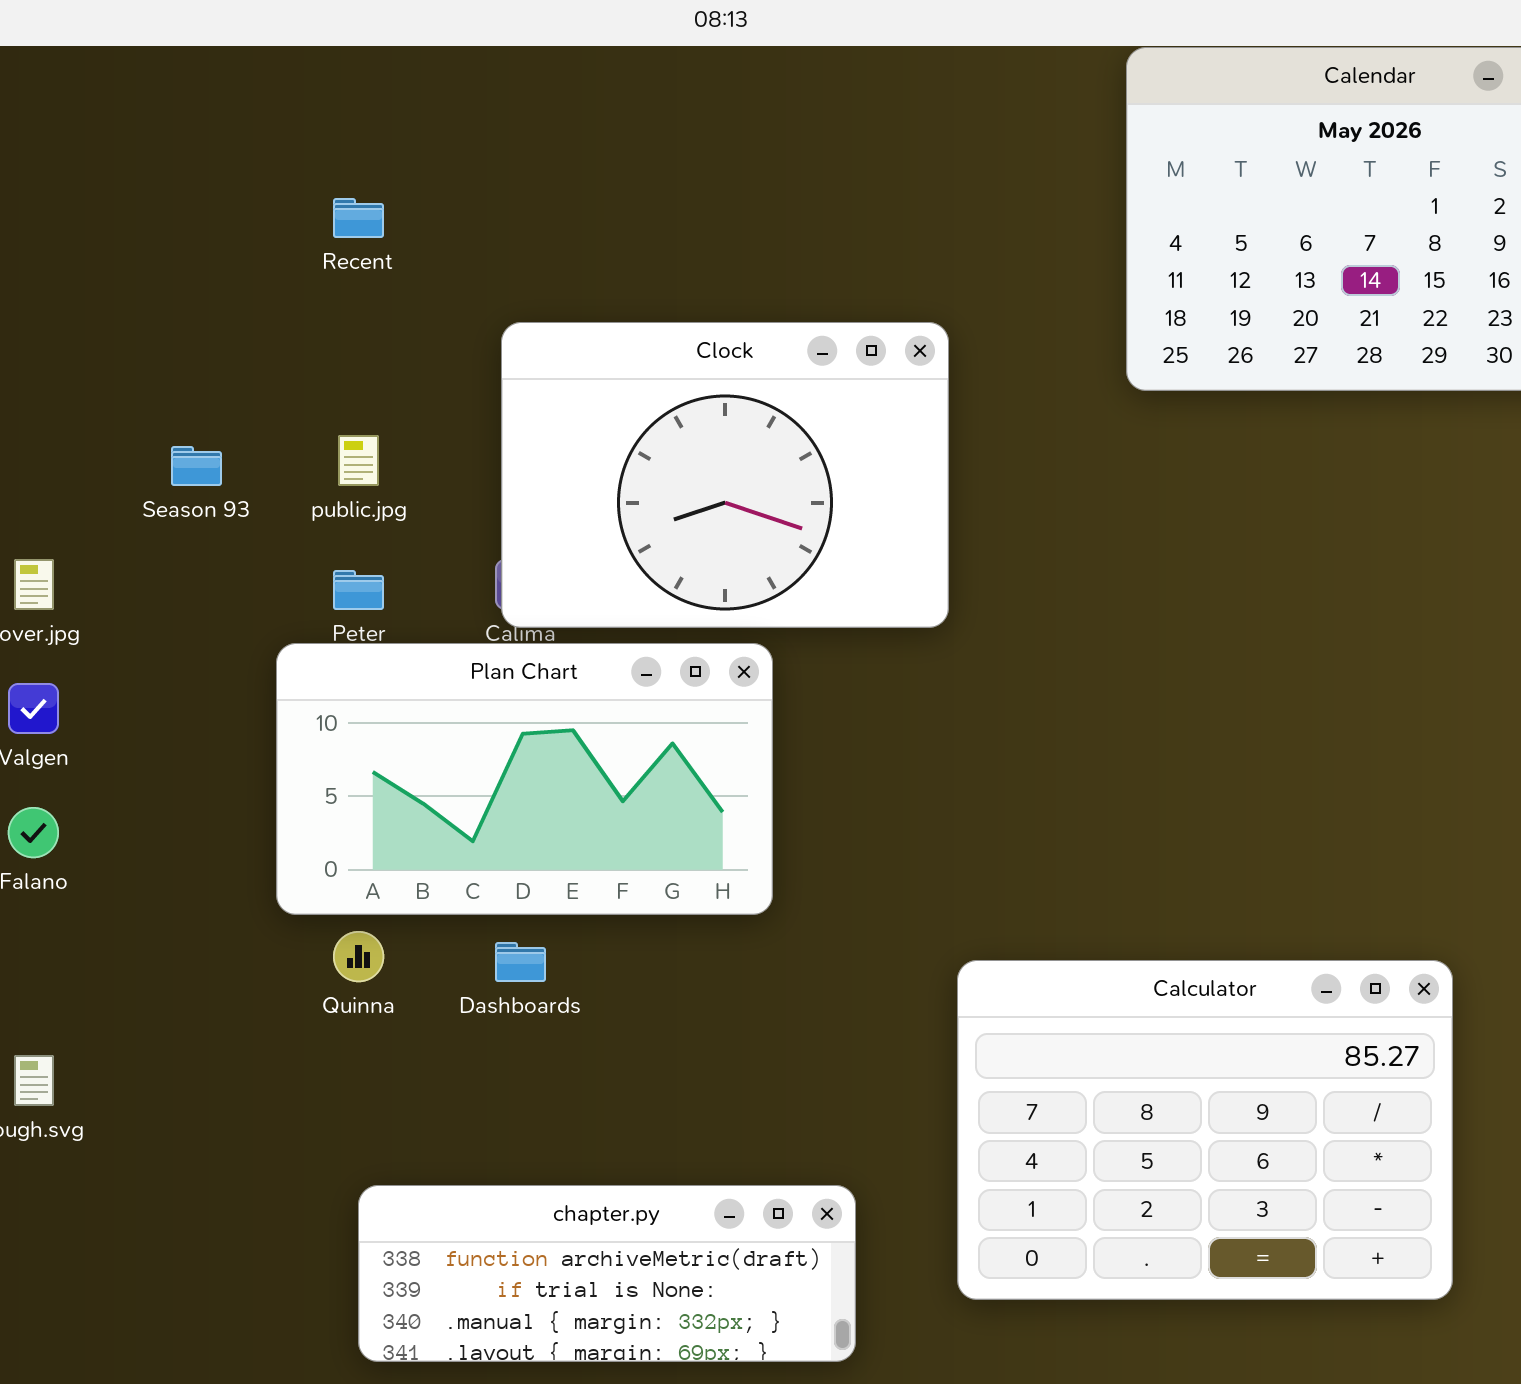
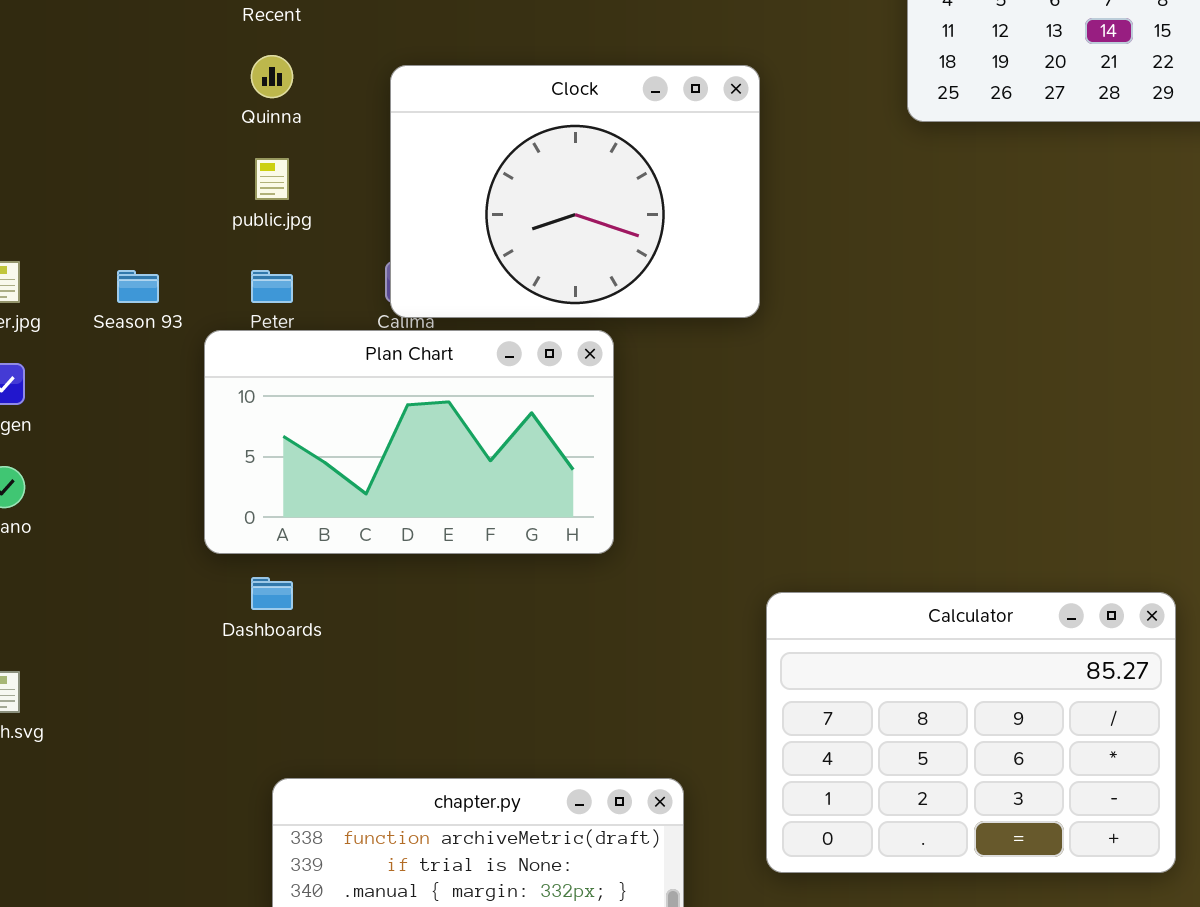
Season 93: [171,446,222,486] -> [117,270,159,303], moved
Quinna: [333,931,384,982] -> [251,55,293,98], moved
Dashboards: [495,942,546,982] -> [251,577,293,610], moved

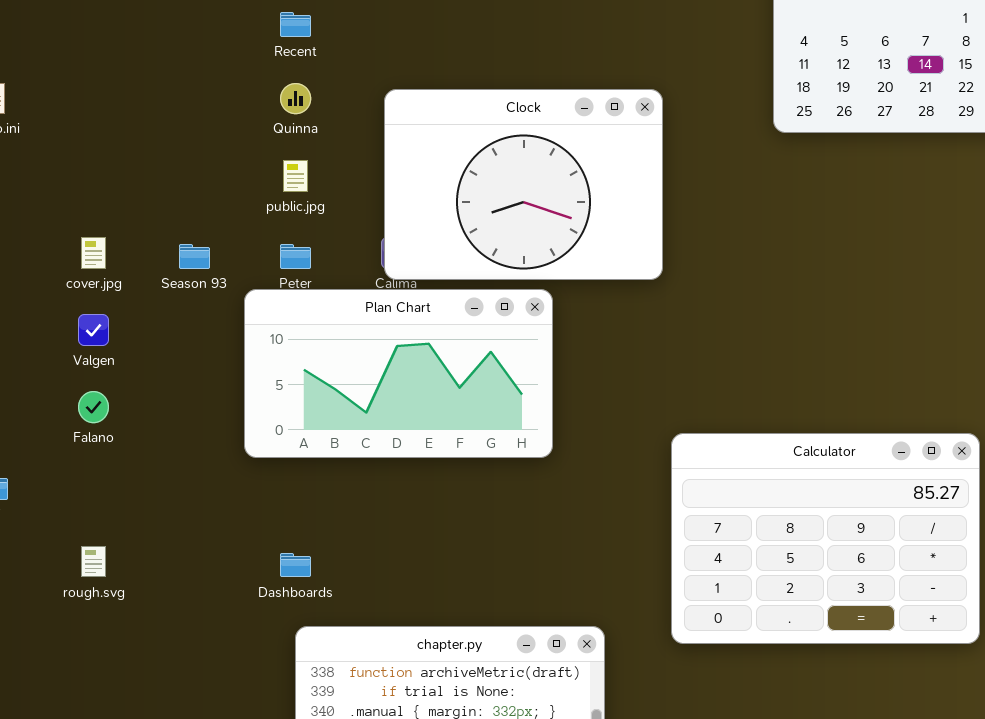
Dashboards: [251,577,293,610] -> [280,553,311,577], moved
Calculator: [766,592,1176,873] -> [671,433,980,644], moved

